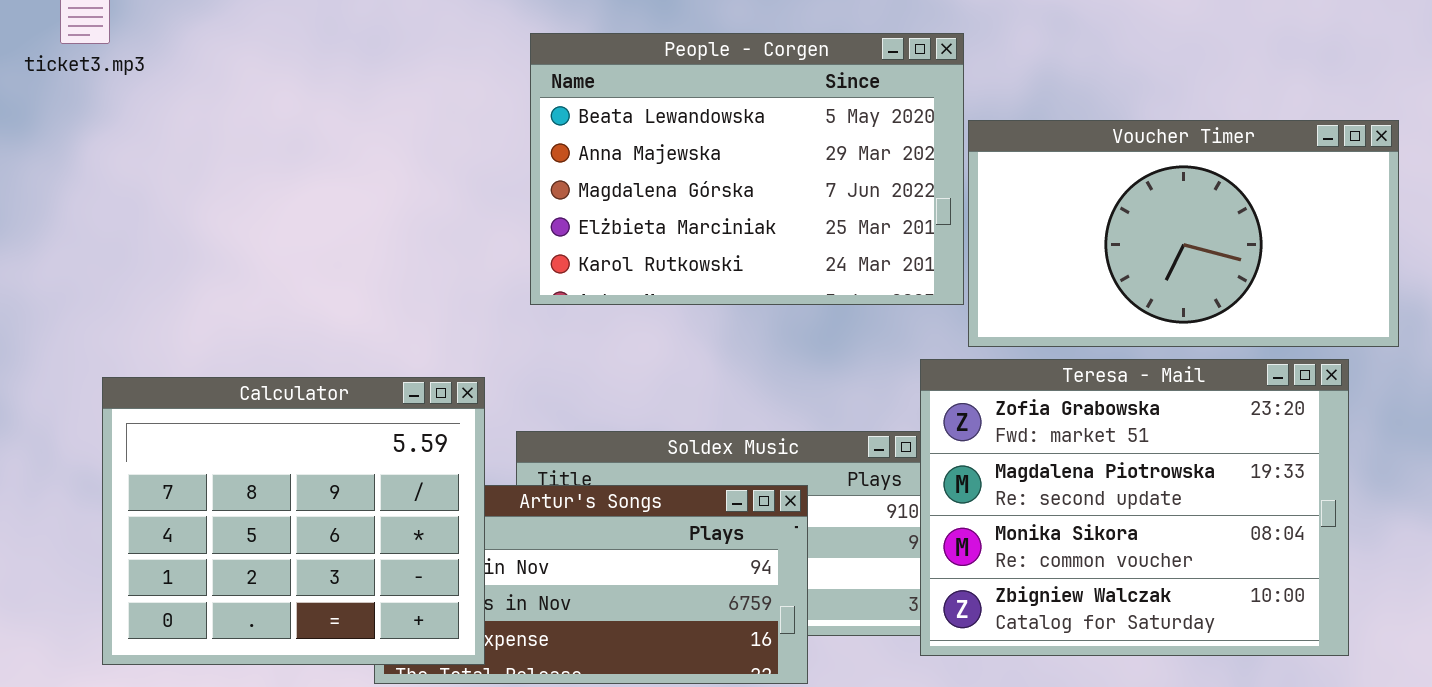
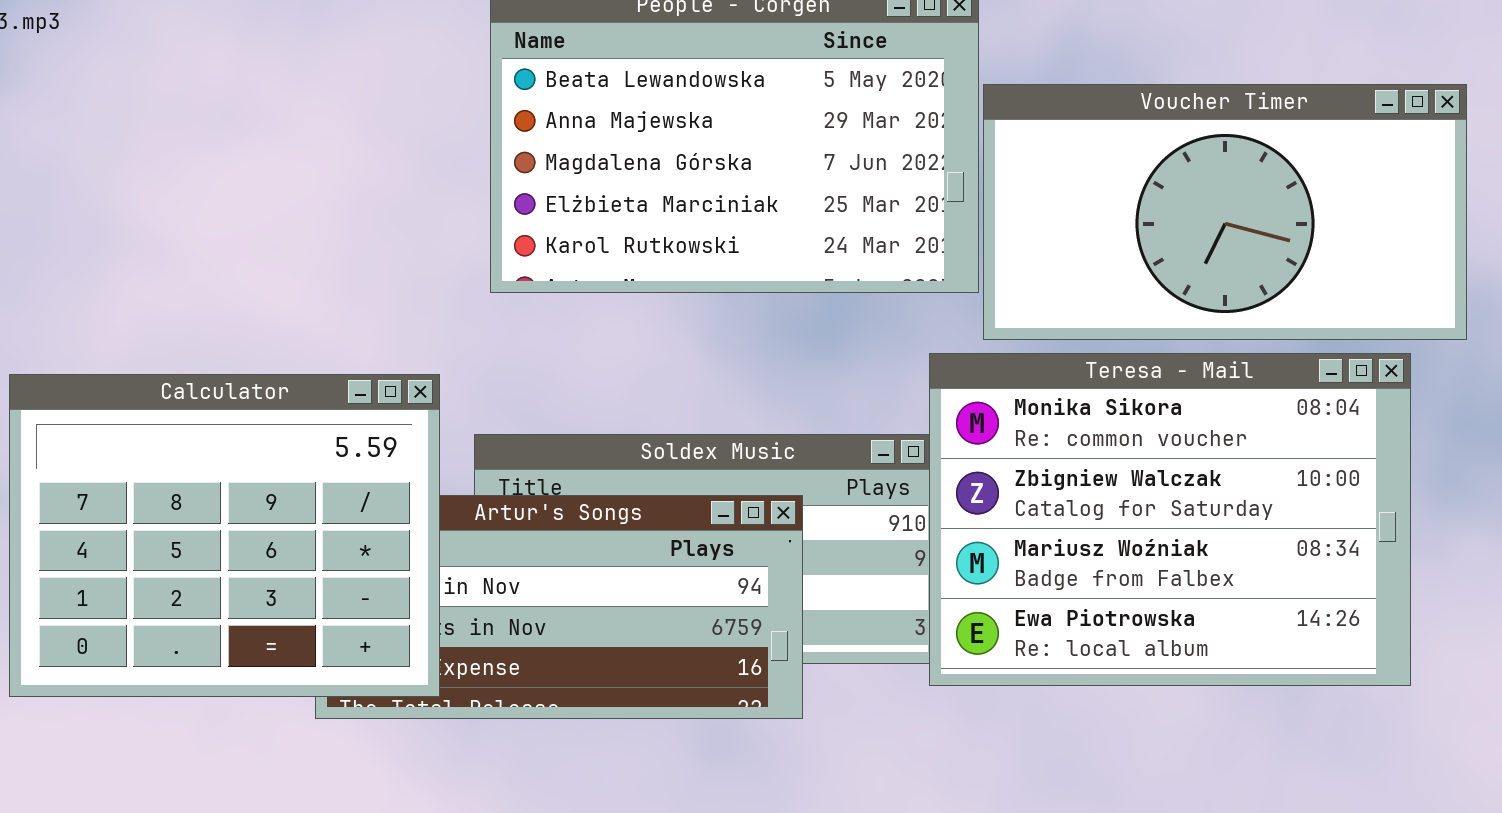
Teresa - Mail: [920,359,1349,656] -> [929,353,1411,686], scrolled down 2 rows

